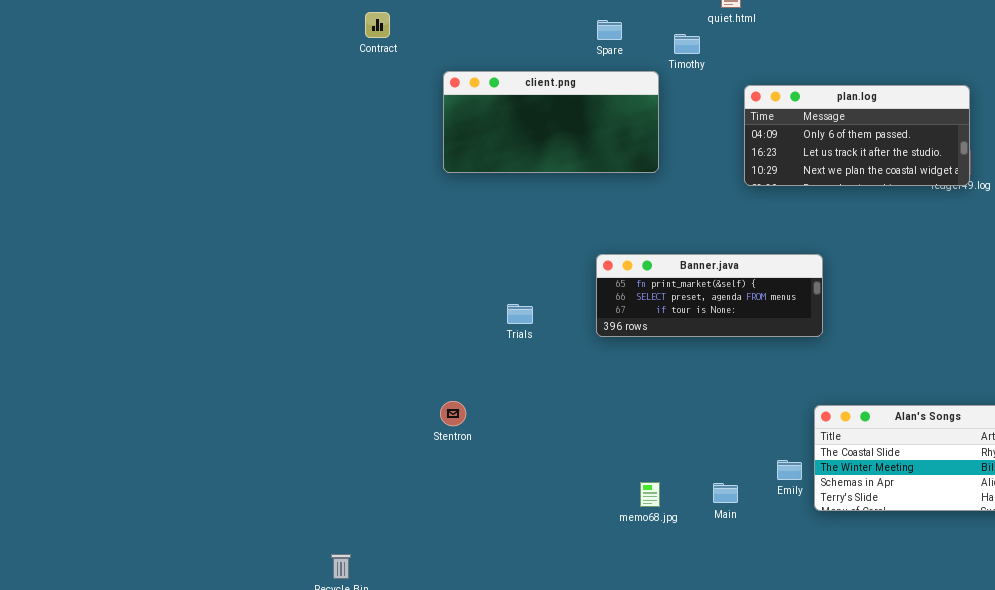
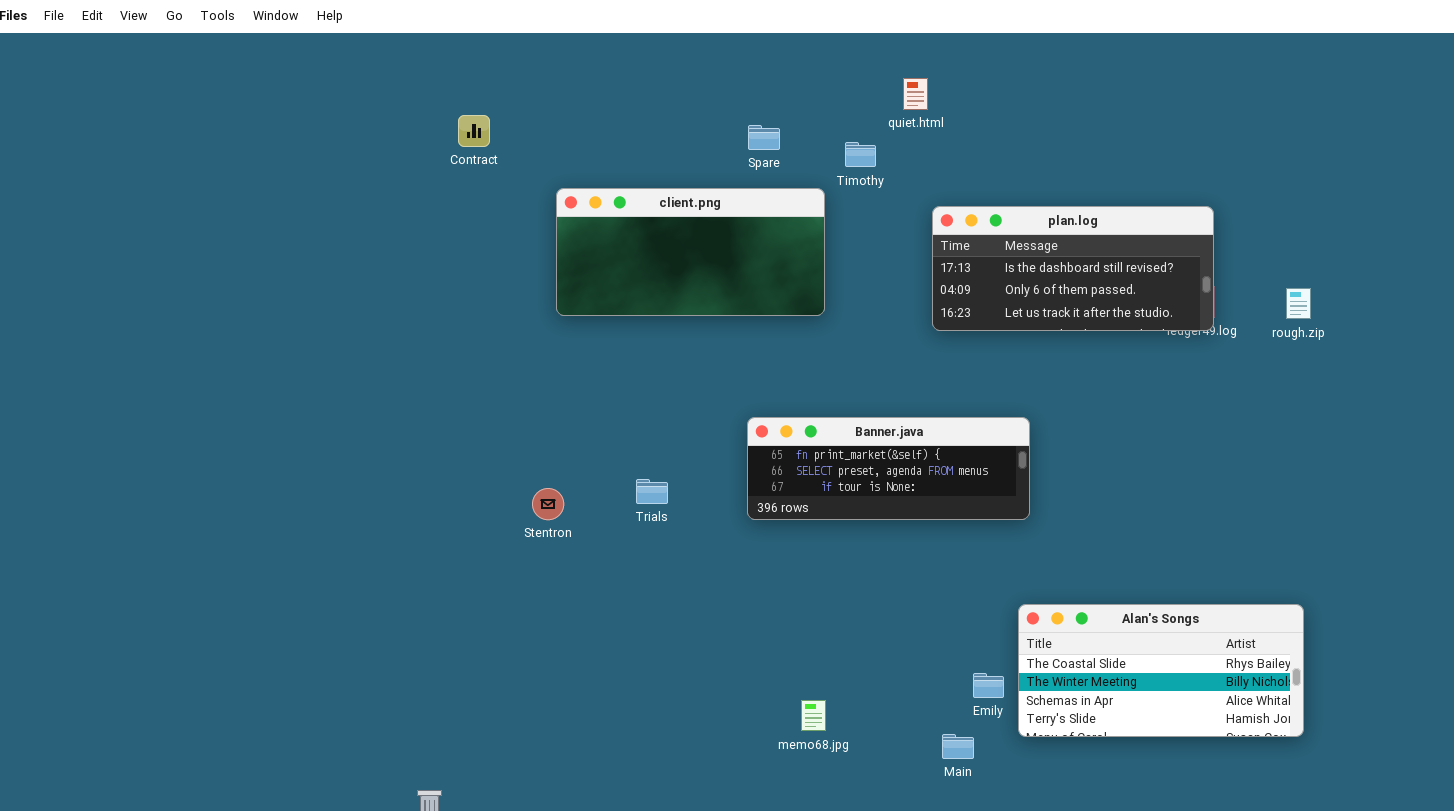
plan.log: [744,85,970,186] -> [932,206,1214,331], scrolled up 1 row
Stentron: [440,401,466,426] -> [532,488,564,520], moved
Main: [713,483,738,503] -> [942,734,974,759], moved

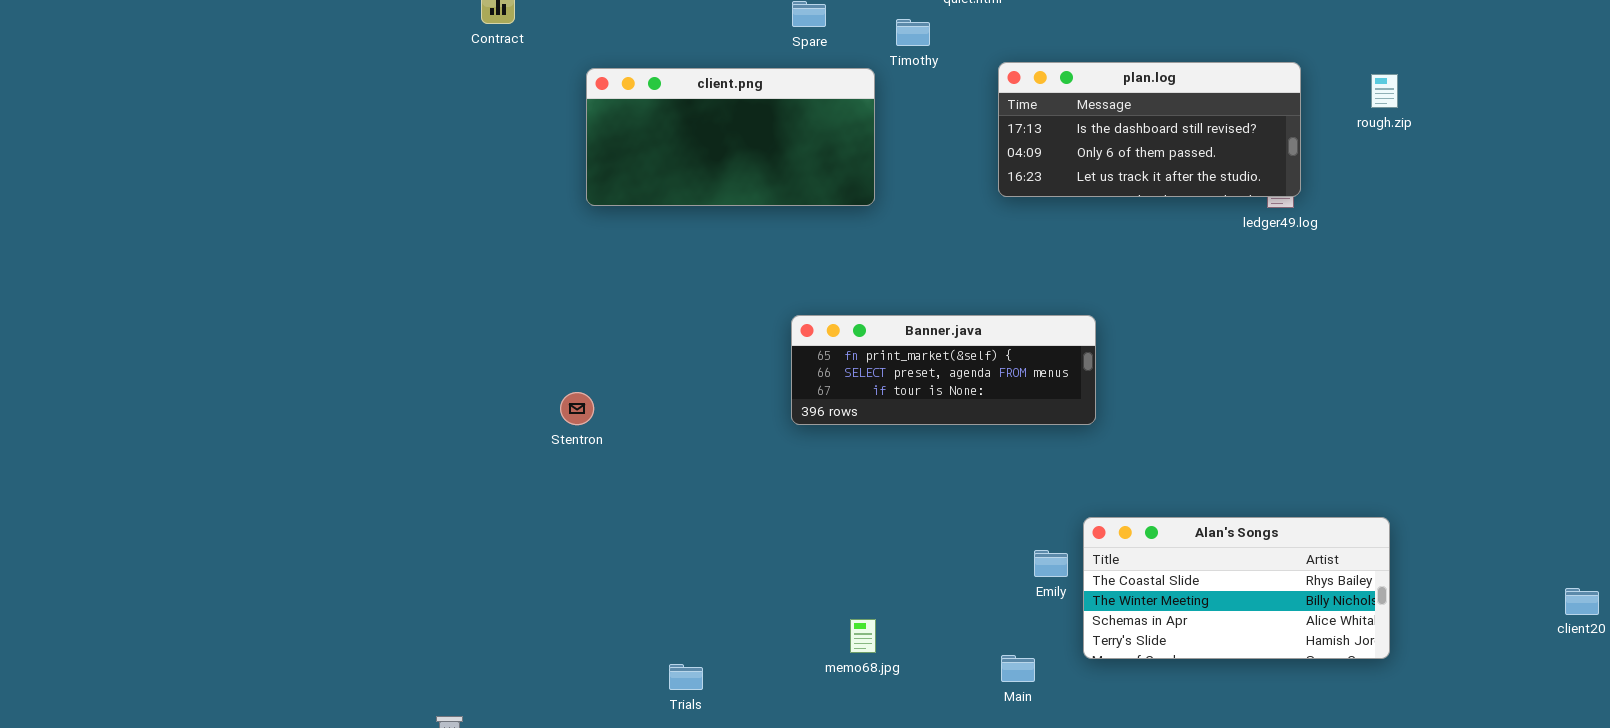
plan.log: [932,206,1214,331] -> [998,62,1301,197], moved
rough.zip: [1286,288,1311,319] -> [1371,74,1398,108], moved
Trials: [636,479,668,504] -> [669,664,703,690], moved
Emily: [973,673,1004,698] -> [1034,550,1068,577], moved

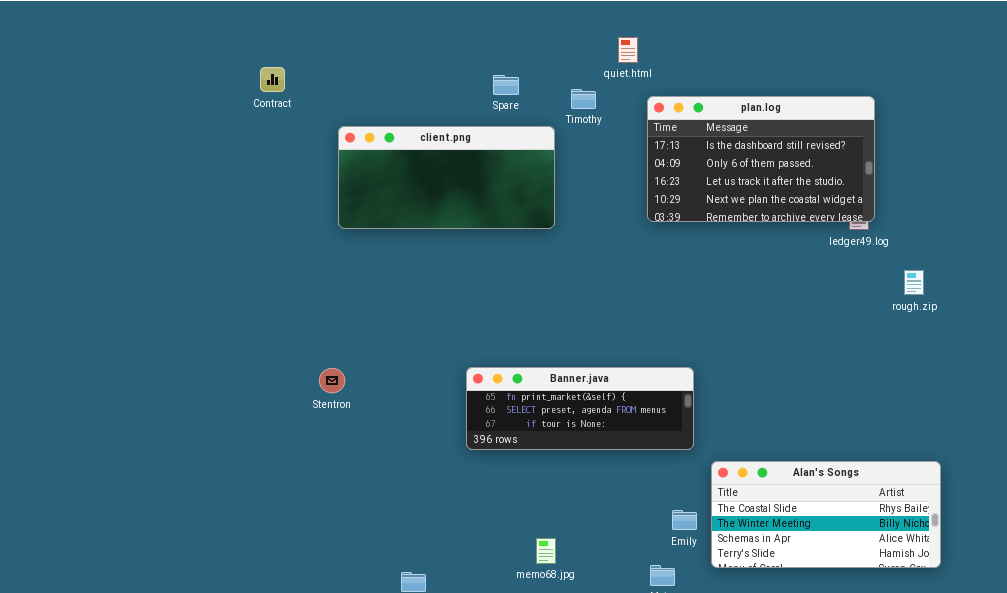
plan.log: [998,62,1301,197] -> [647,96,875,222], resized
rough.zip: [1371,74,1398,108] -> [904,270,924,295], moved
Banner.java: [791,315,1096,425] -> [466,367,694,450], moved
Emily: [1034,550,1068,577] -> [672,510,697,530], moved

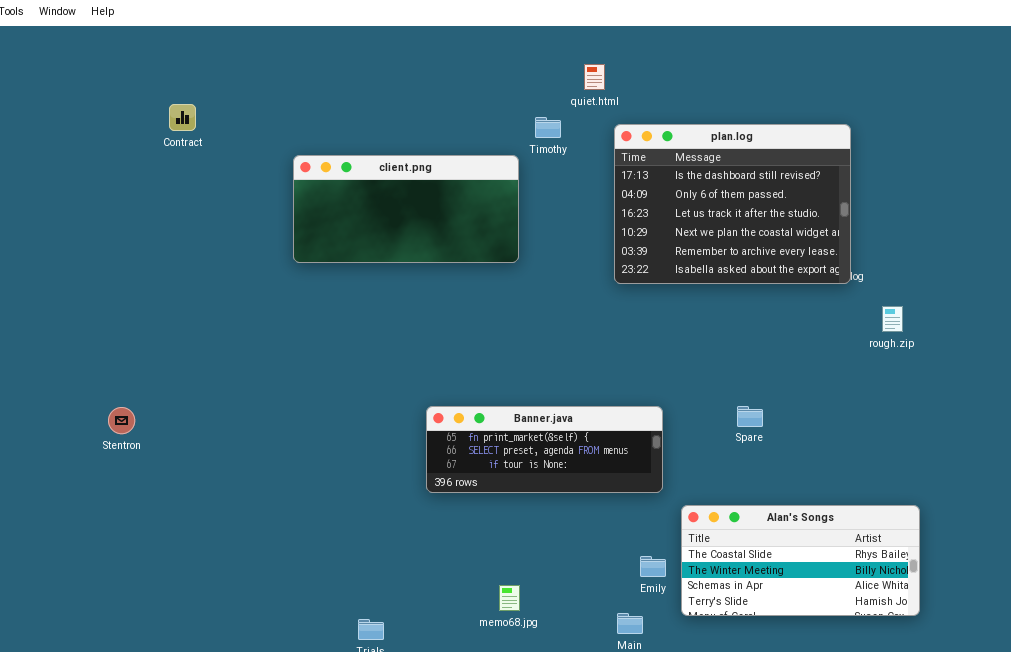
Contract: [260,67,285,92] -> [169,104,196,131], moved
Spare: [493,75,519,95] -> [737,406,763,427], moved
plan.log: [647,96,875,222] -> [614,124,851,284], resized
Stentron: [319,368,345,393] -> [108,407,135,434], moved

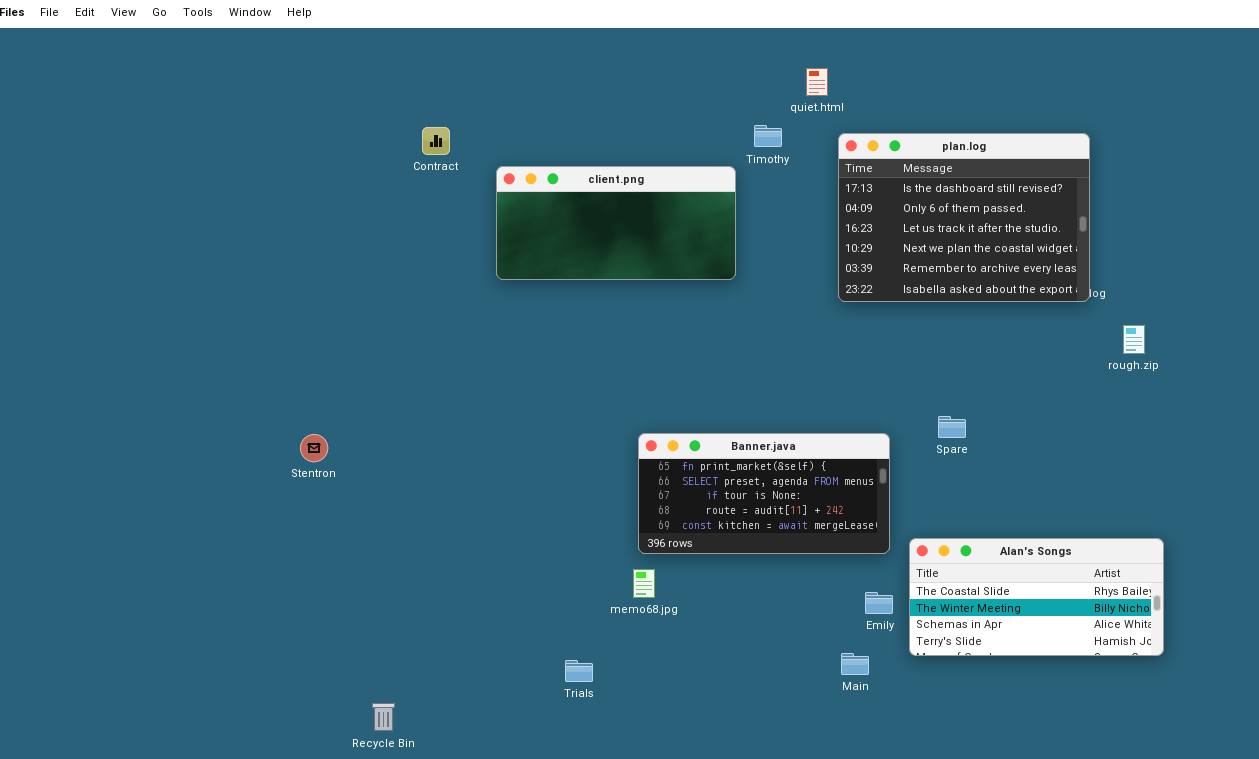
Contract: [169,104,196,131] -> [422,127,450,155], moved
Spare: [737,406,763,427] -> [938,416,966,438], moved
Banner.java: [426,406,663,493] -> [638,433,890,554], resized
memo68.jpg: [499,585,520,611] -> [633,569,655,598], moved

